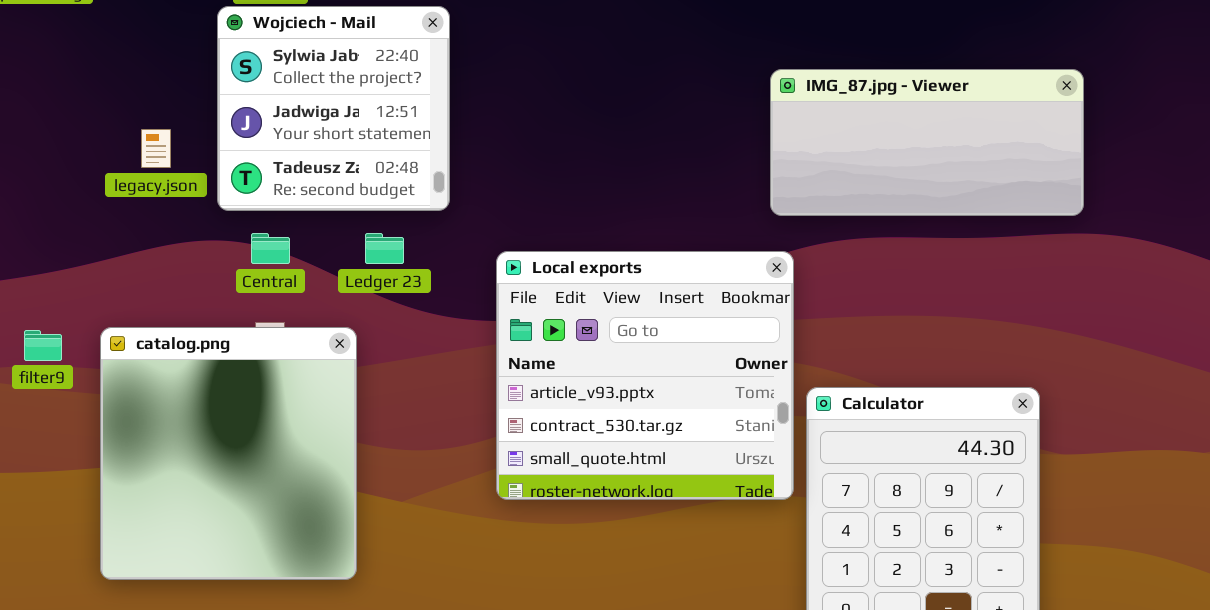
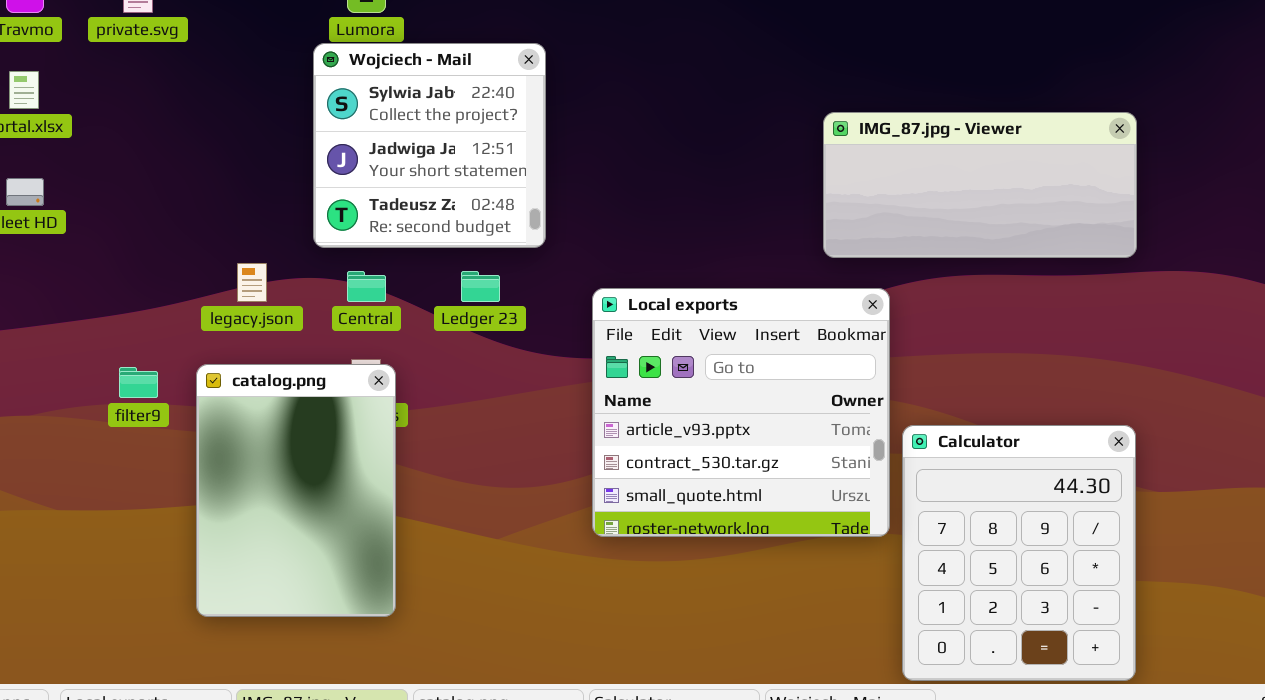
IMG_87.jpg - Viewer: [770,69,1084,216] -> [823,112,1137,258], moved
legacy.json: [141,129,171,168] -> [237,263,267,302], moved
catalog.png: [100,327,357,580] -> [196,364,396,617], resized

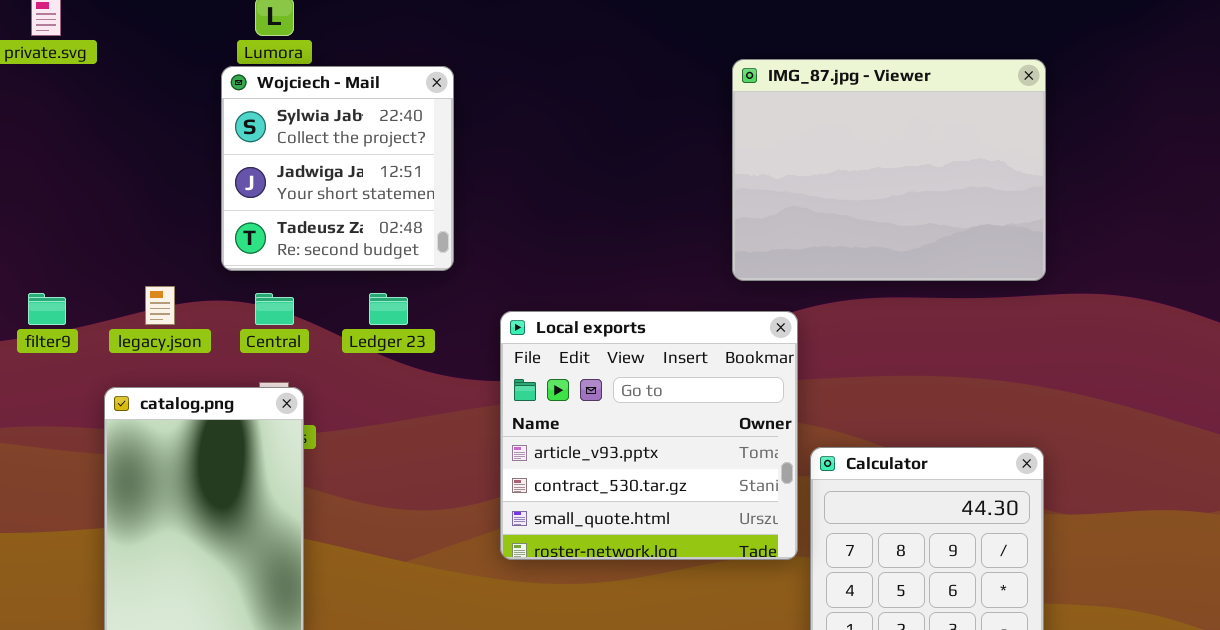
IMG_87.jpg - Viewer: [823,112,1137,258] -> [732,59,1046,281], resized
filter9: [119,367,158,398] -> [28,293,66,325], moved

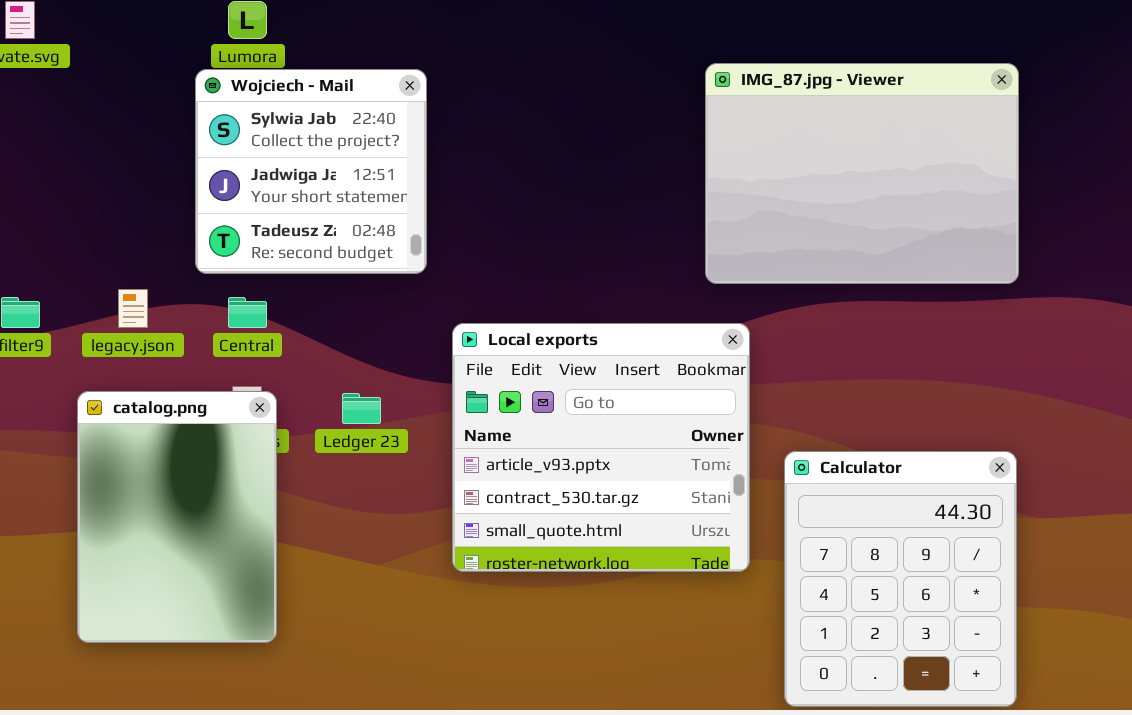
Ledger 23: [369,293,408,325] -> [342,393,381,424], moved
Local exports: [500,311,798,560] -> [452,323,750,572], moved

